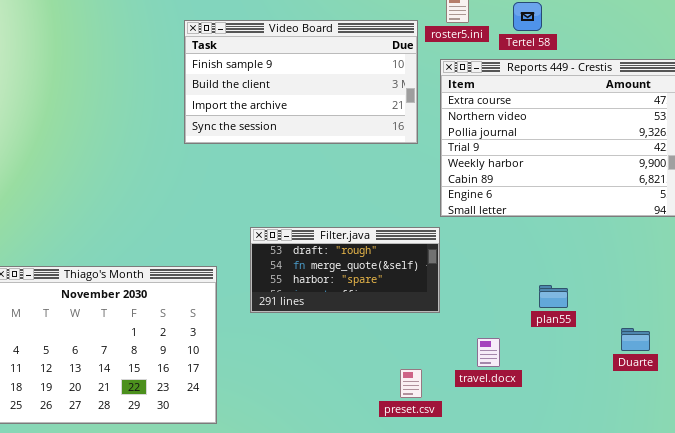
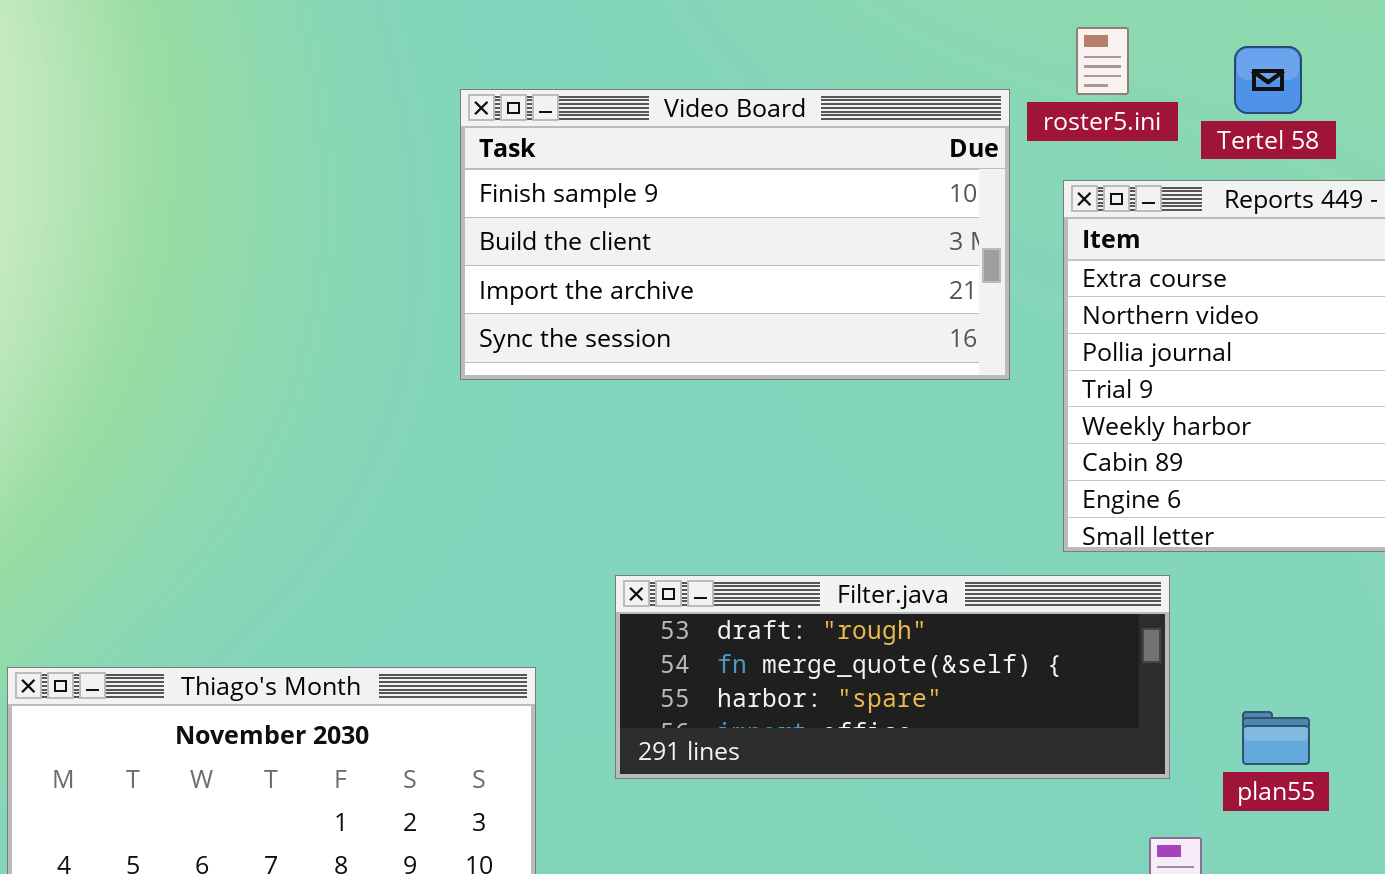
Filter.java: [250,227,440,313] -> [615,575,1170,779], resized
plan55: [539,285,568,308] -> [1242,711,1310,765], moved

